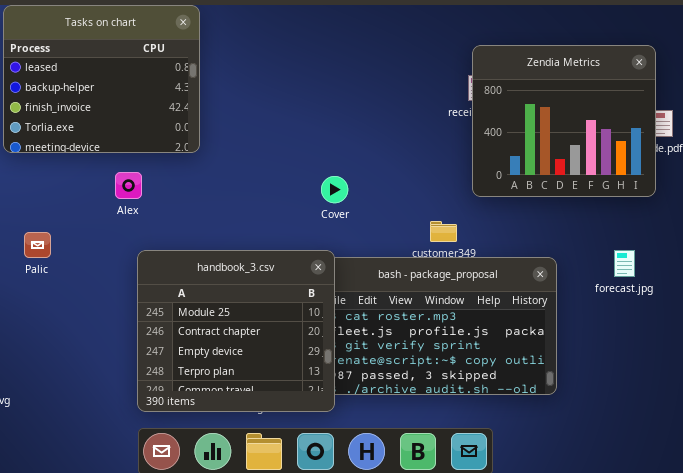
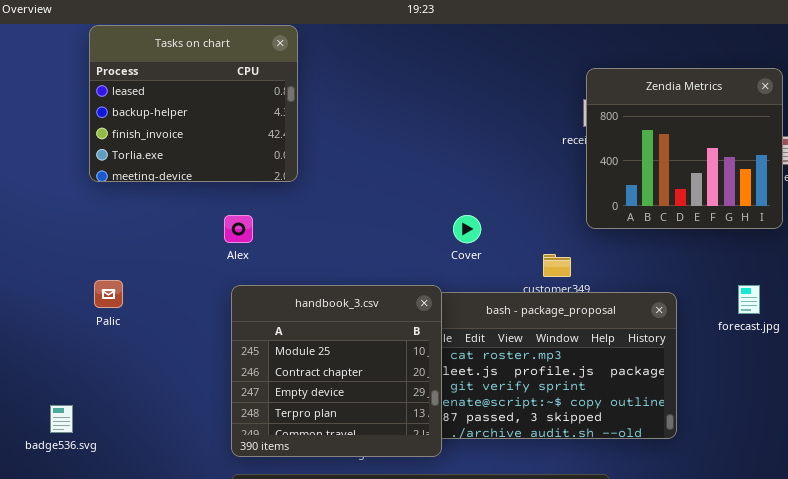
Alex: [115,172,142,199] -> [224,215,253,243], moved
Cover: [321,176,348,203] -> [453,215,481,243], moved
Palic: [24,232,51,258] -> [94,280,123,308], moved

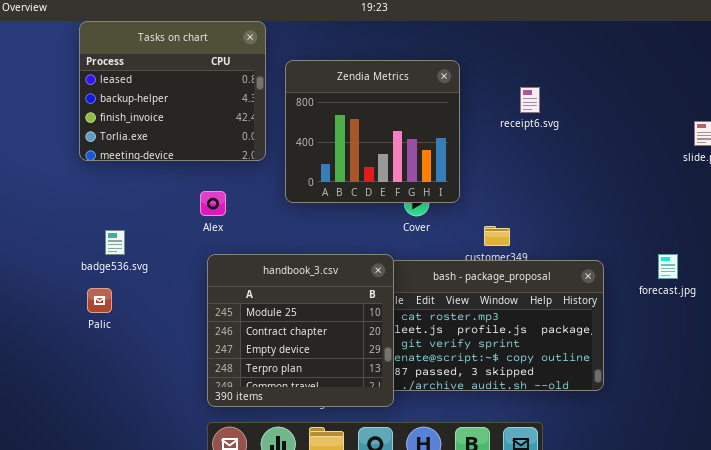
Zendia Metrics: [586,68,783,229] -> [285,60,460,203], moved
Palic: [94,280,123,308] -> [87,288,112,313], moved
badge536.svg: [50,405,73,433] -> [105,230,125,255], moved

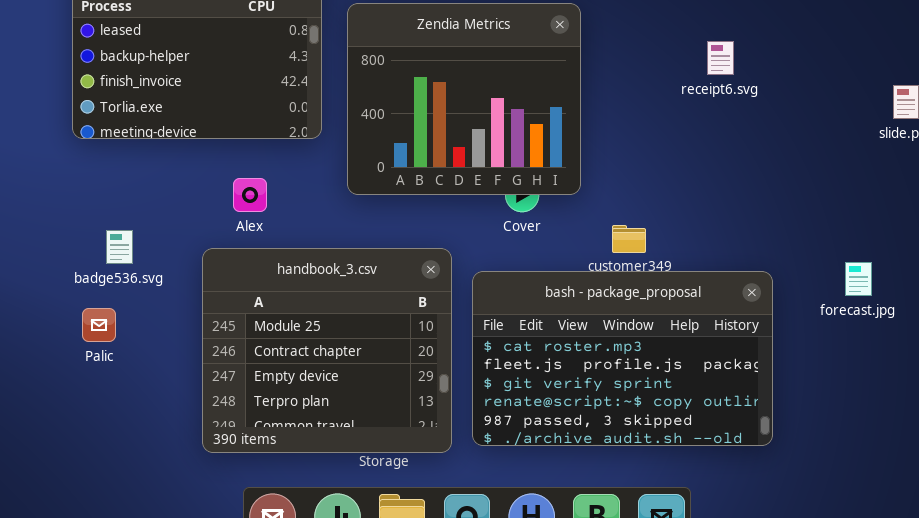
receipt6.svg: [520,87,540,113] -> [707,41,734,75], moved
handbook_3.csv: [207,254,394,407] -> [202,248,452,453], moved

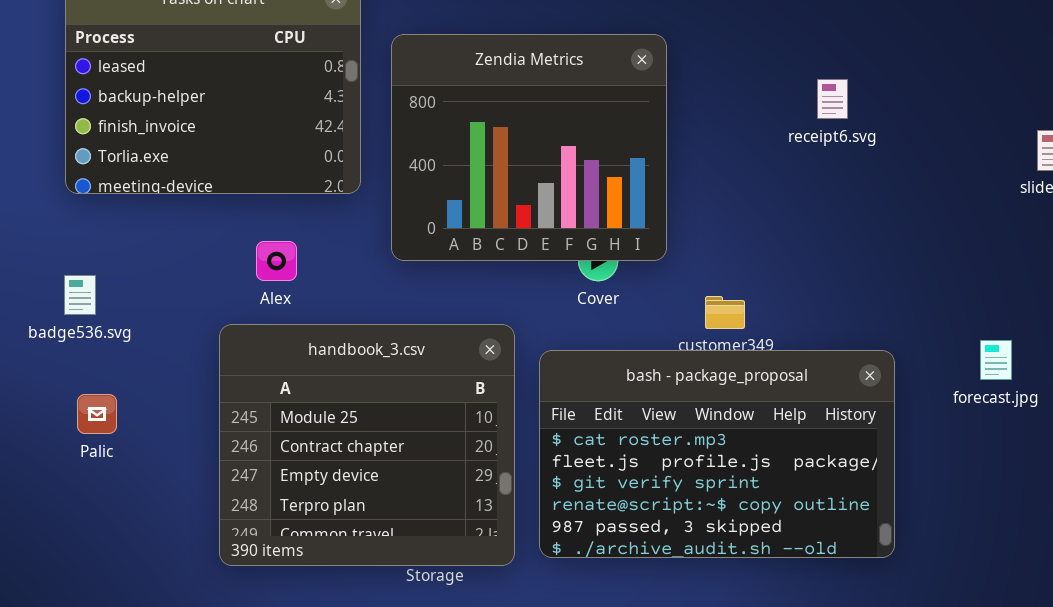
badge536.svg: [106,230,133,264] -> [64,275,96,315], moved

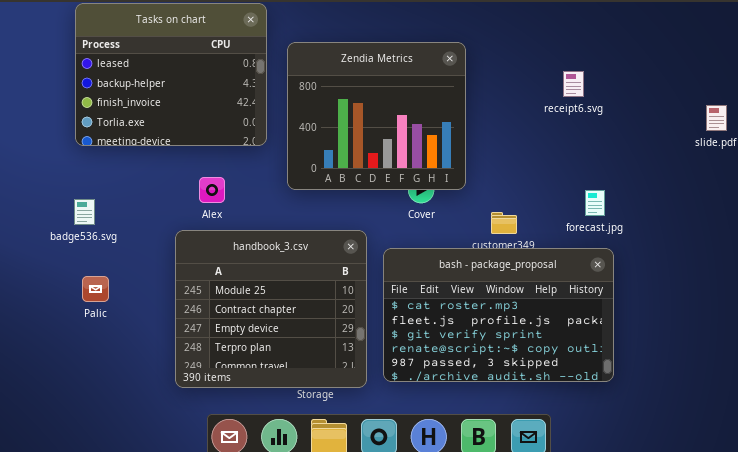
forecast.jpg: [980,340,1012,380] -> [585,190,605,216], moved

